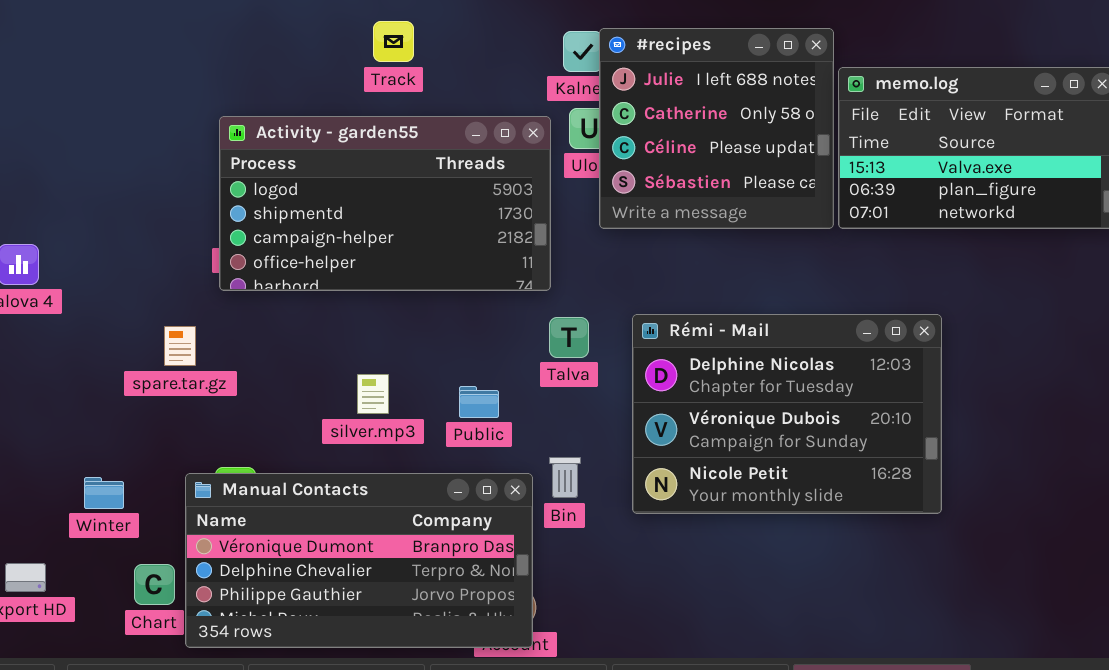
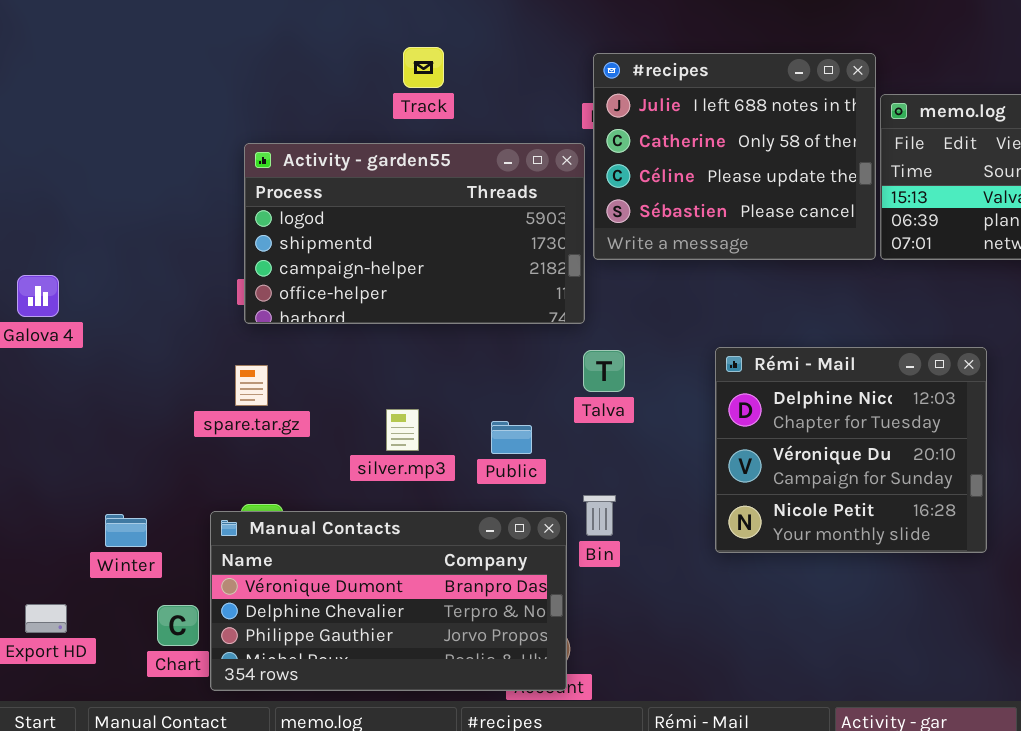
#recipes: [599,28,834,229] -> [593,53,876,260], resized
Rémi - Mail: [632,314,942,514] -> [715,347,987,553], resized
spare.tar.gz: [164,326,196,366] -> [235,365,268,406], moved

